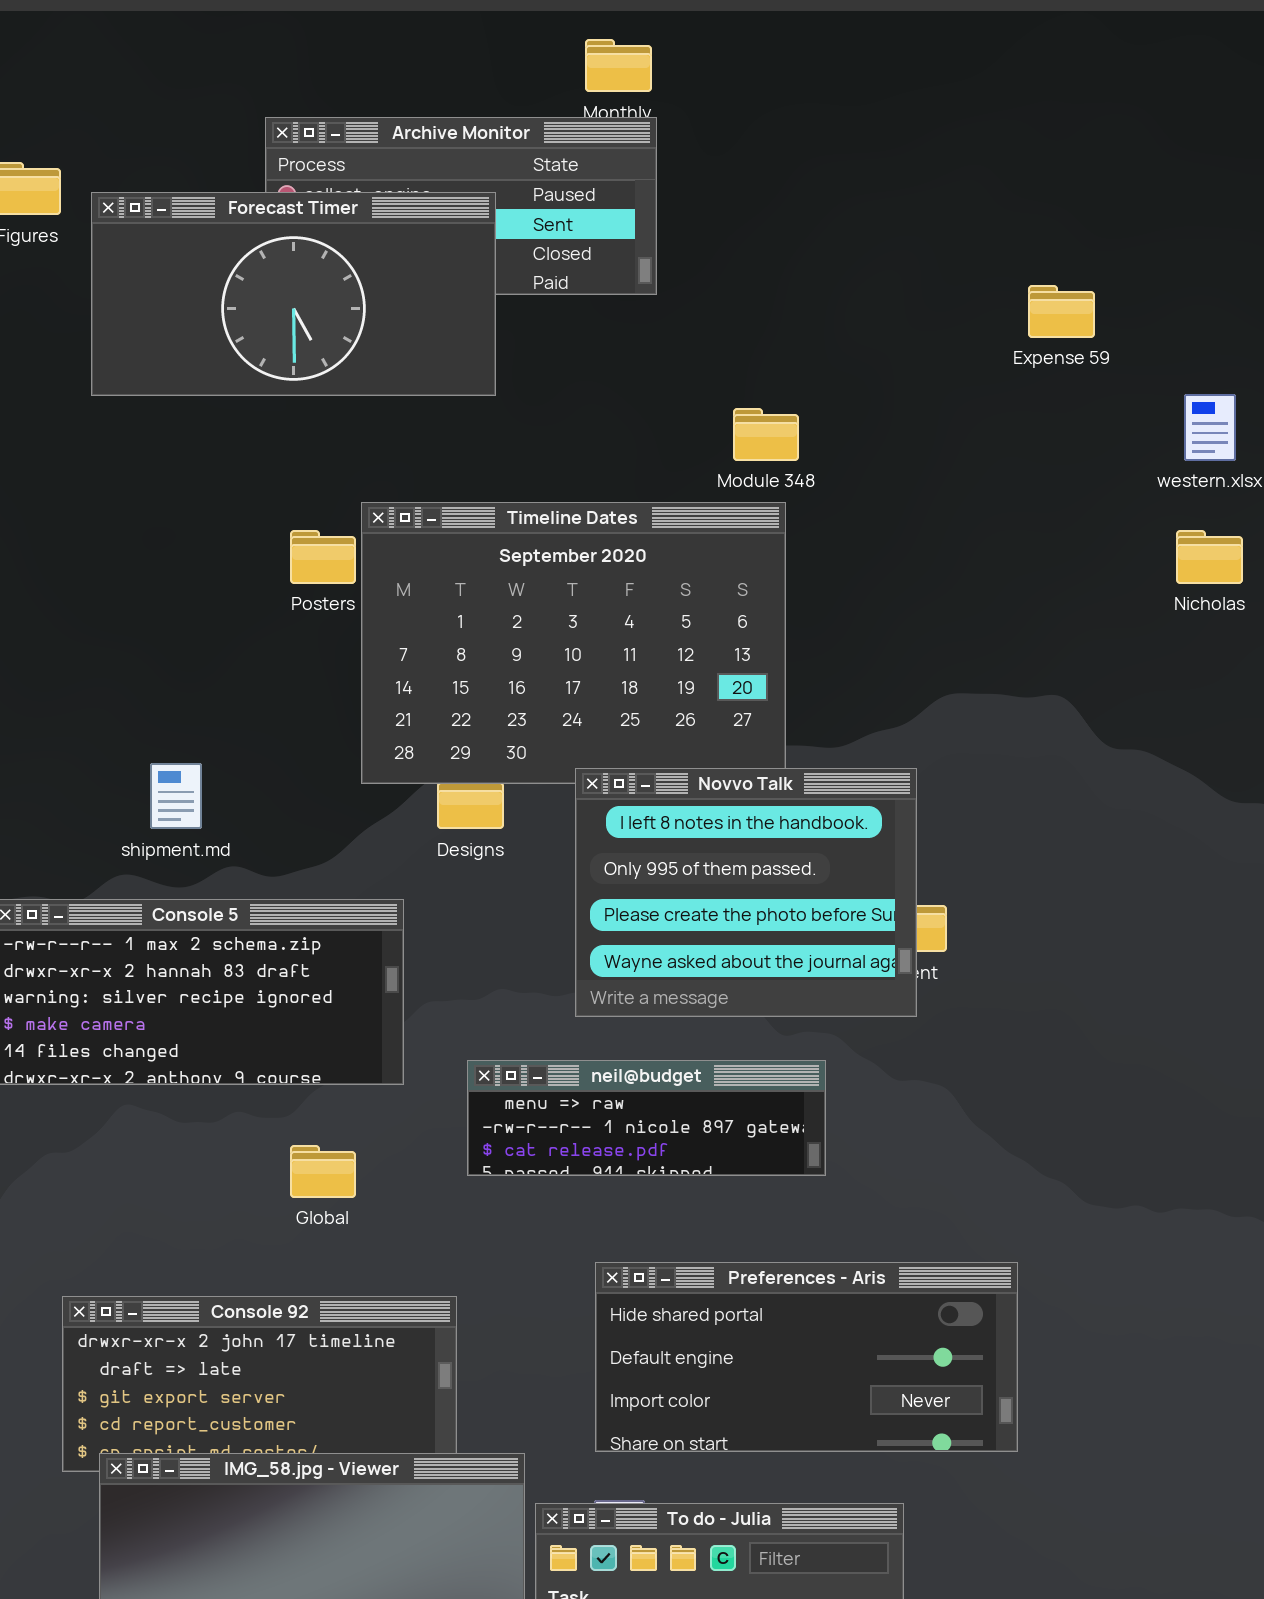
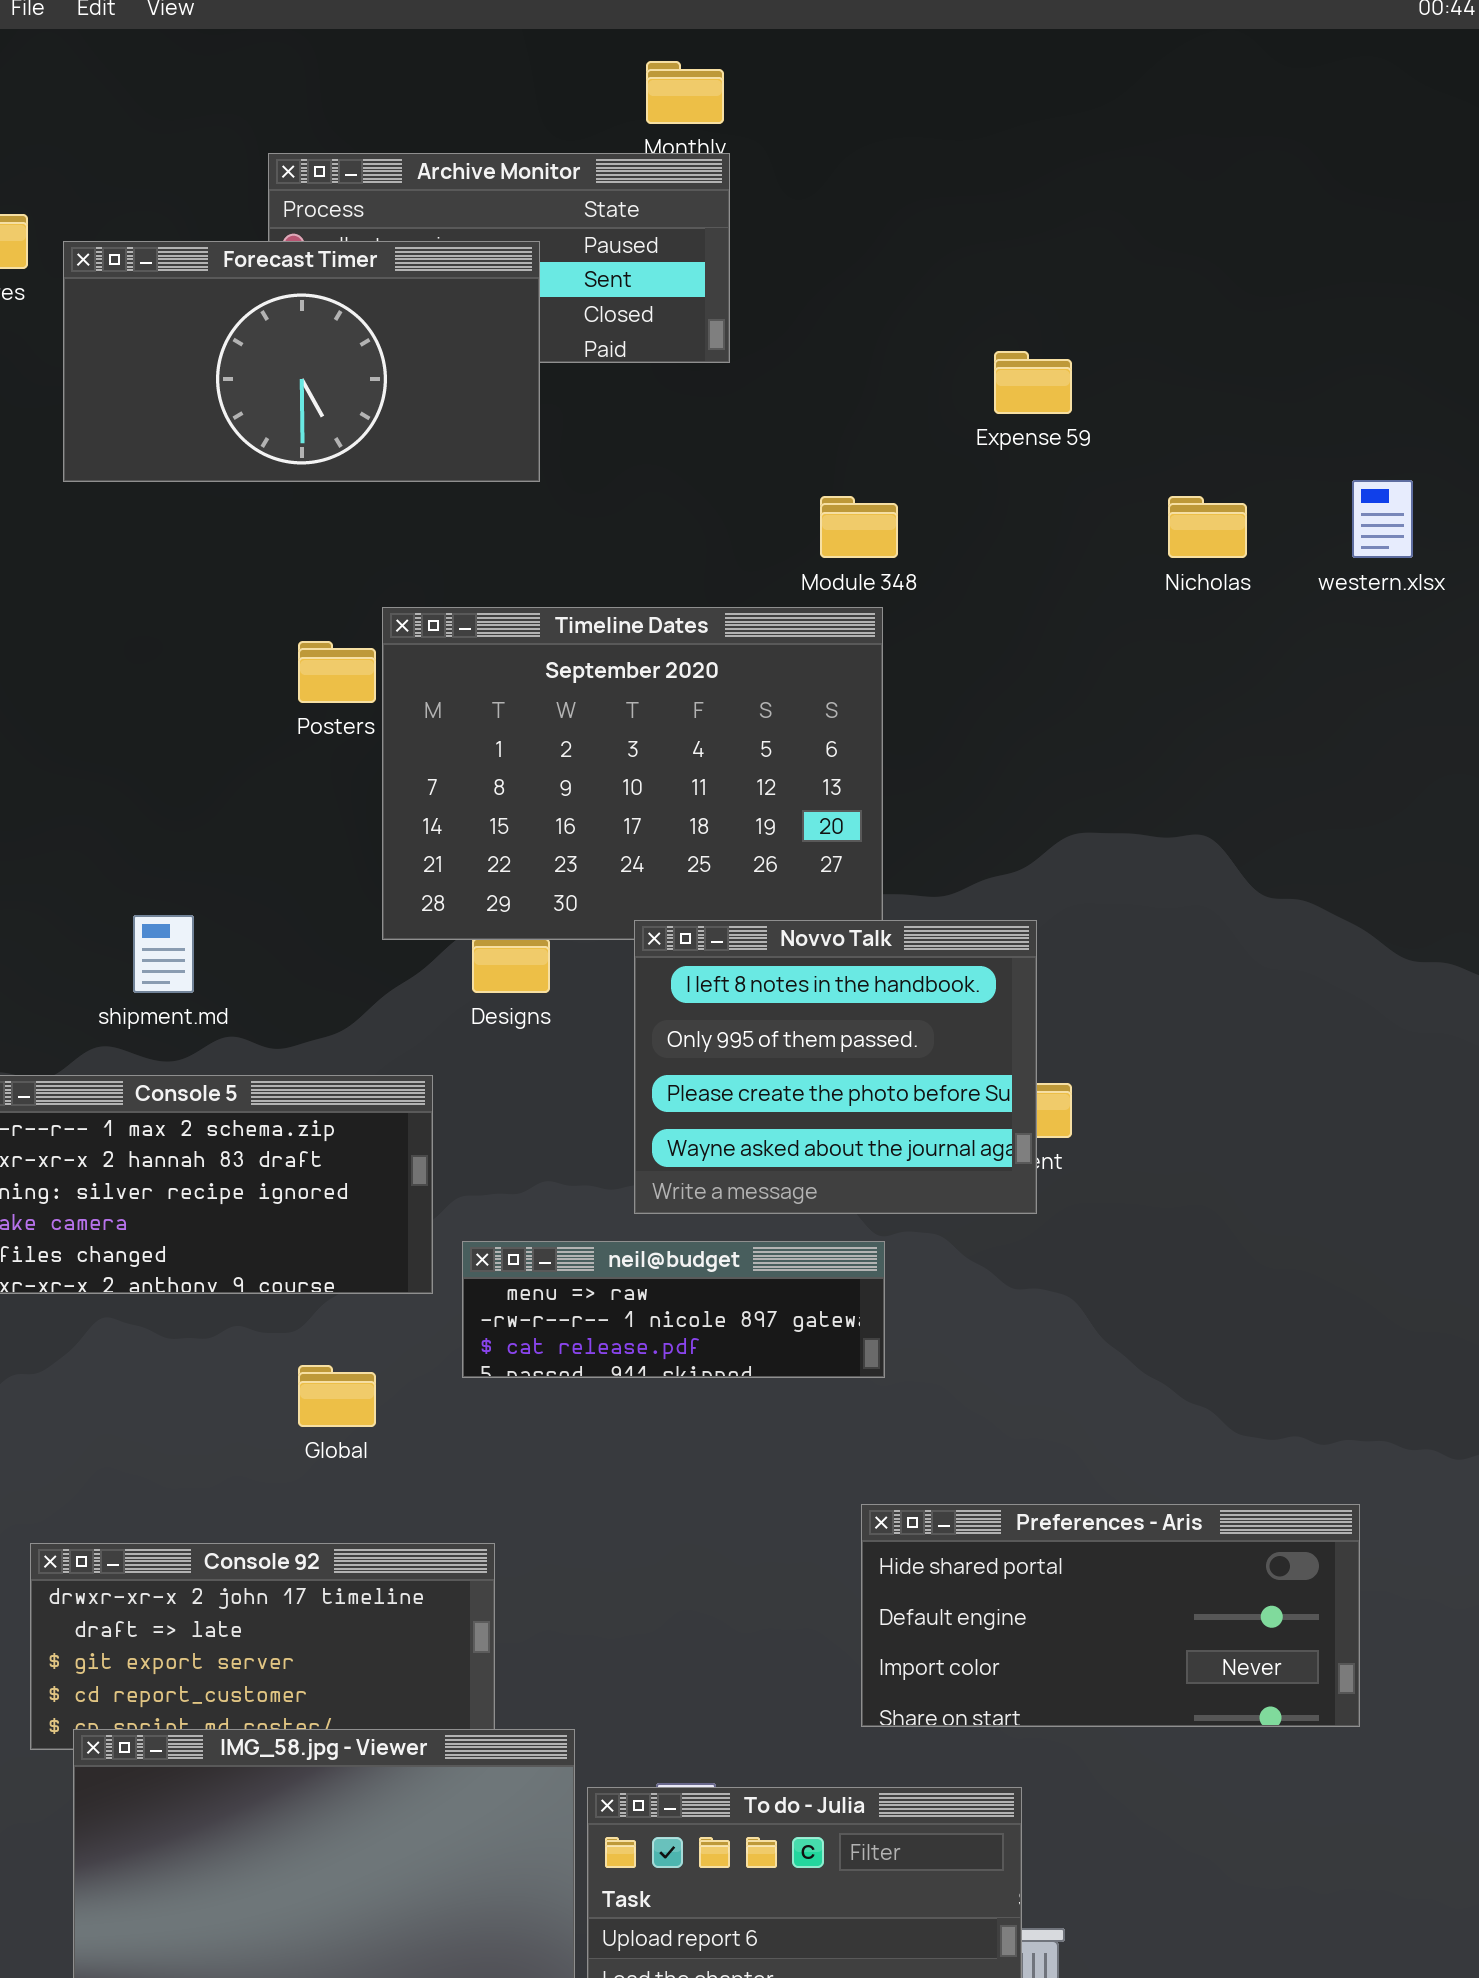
Expense 59: [1028,285,1095,338] -> [994,351,1072,414], moved
Nicholas: [1176,530,1243,584] -> [1168,496,1247,558], moved
neil@budget: [467,1060,826,1176] -> [462,1241,885,1378], moved
Preferences - Aris: [595,1262,1018,1452] -> [861,1504,1360,1727], moved

